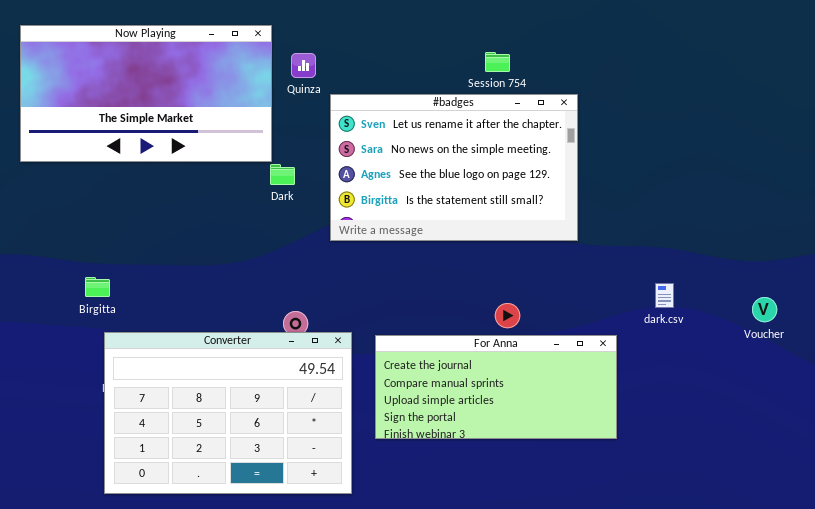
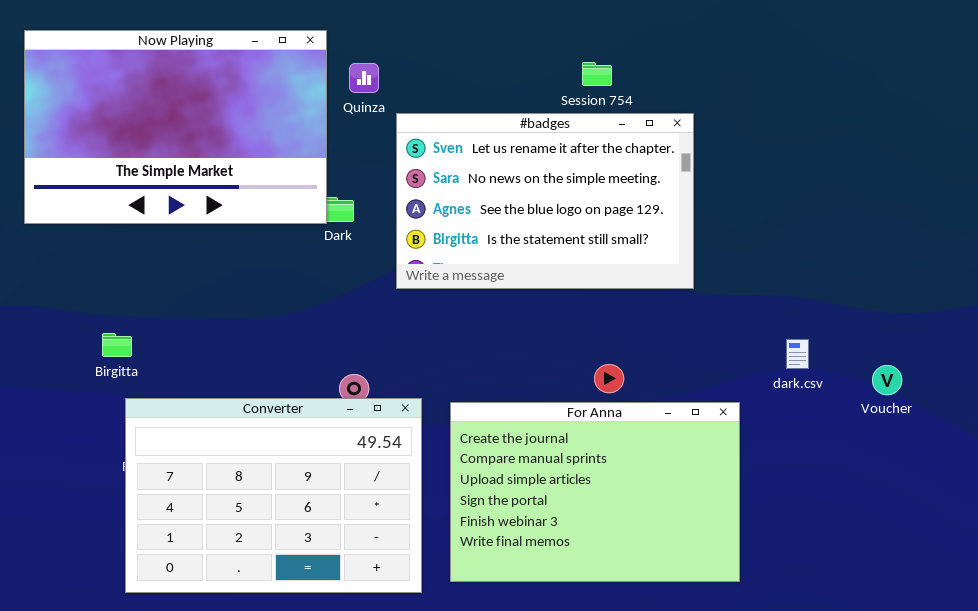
Now Playing: [20,25,272,162] -> [24,30,327,224], resized
Voucher: [752,297,777,322] -> [872,365,902,395], moved
For Anna: [375,335,617,439] -> [450,402,740,582], resized

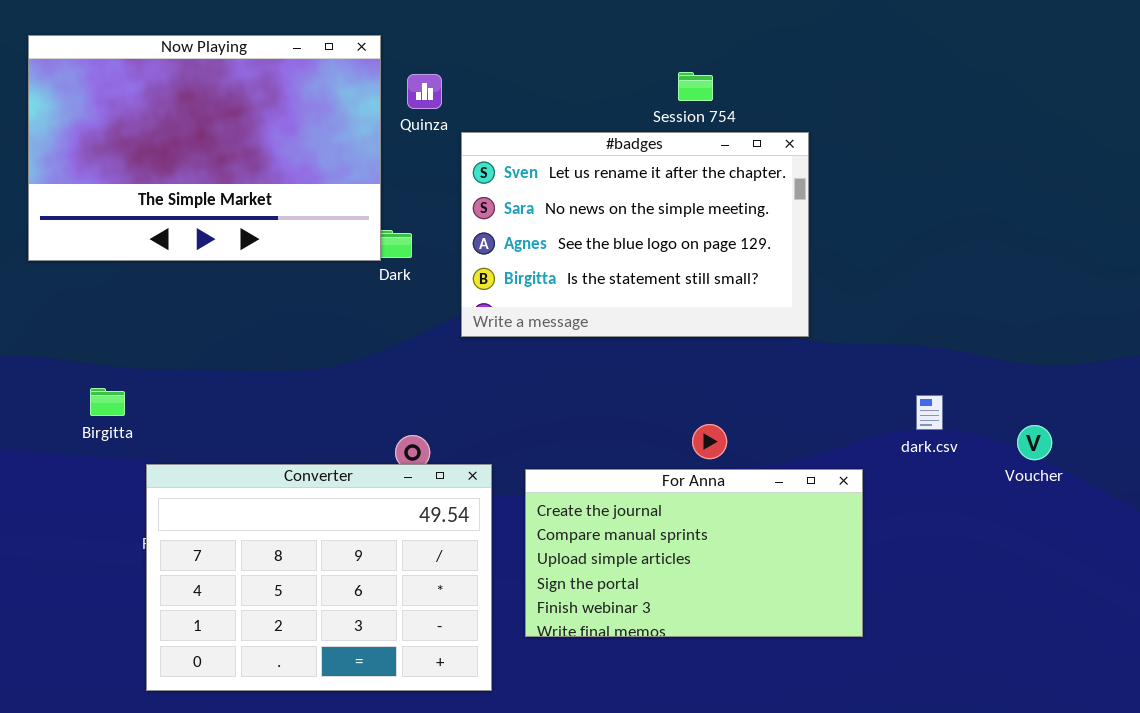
Birgitta: [102,333,132,357] -> [90,388,125,416], moved
For Anna: [450,402,740,582] -> [525,469,863,637], resized

